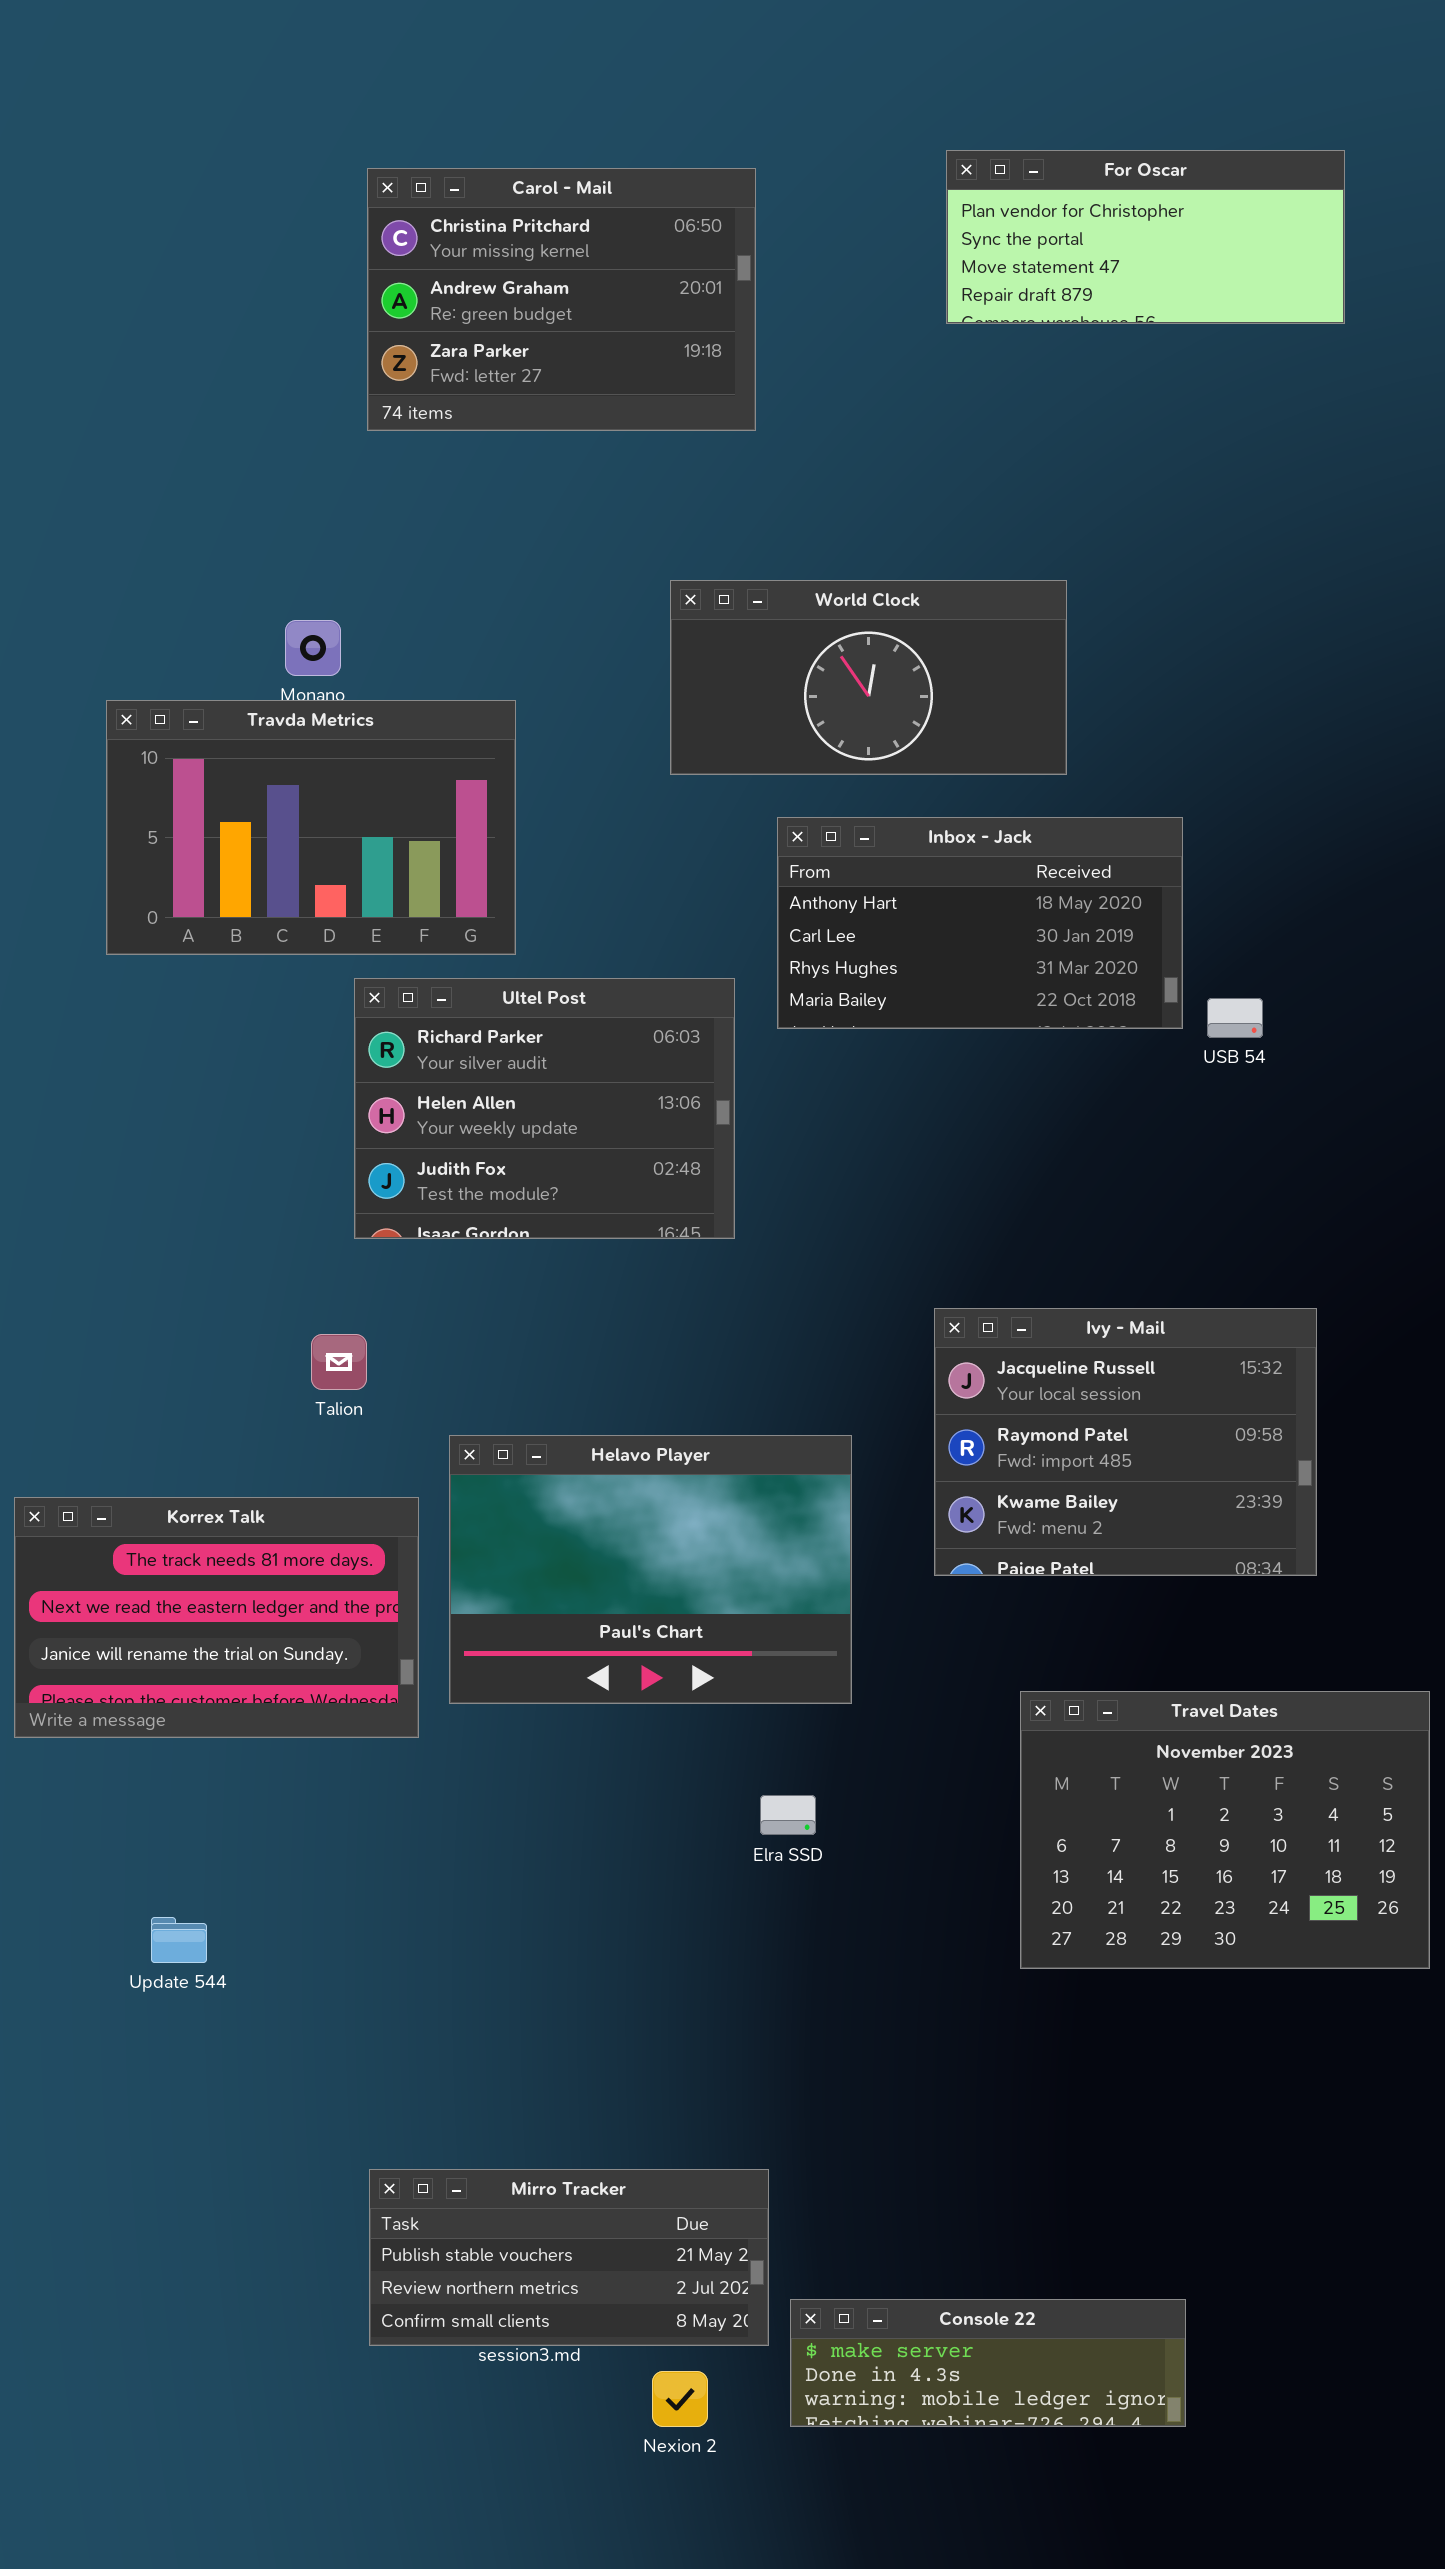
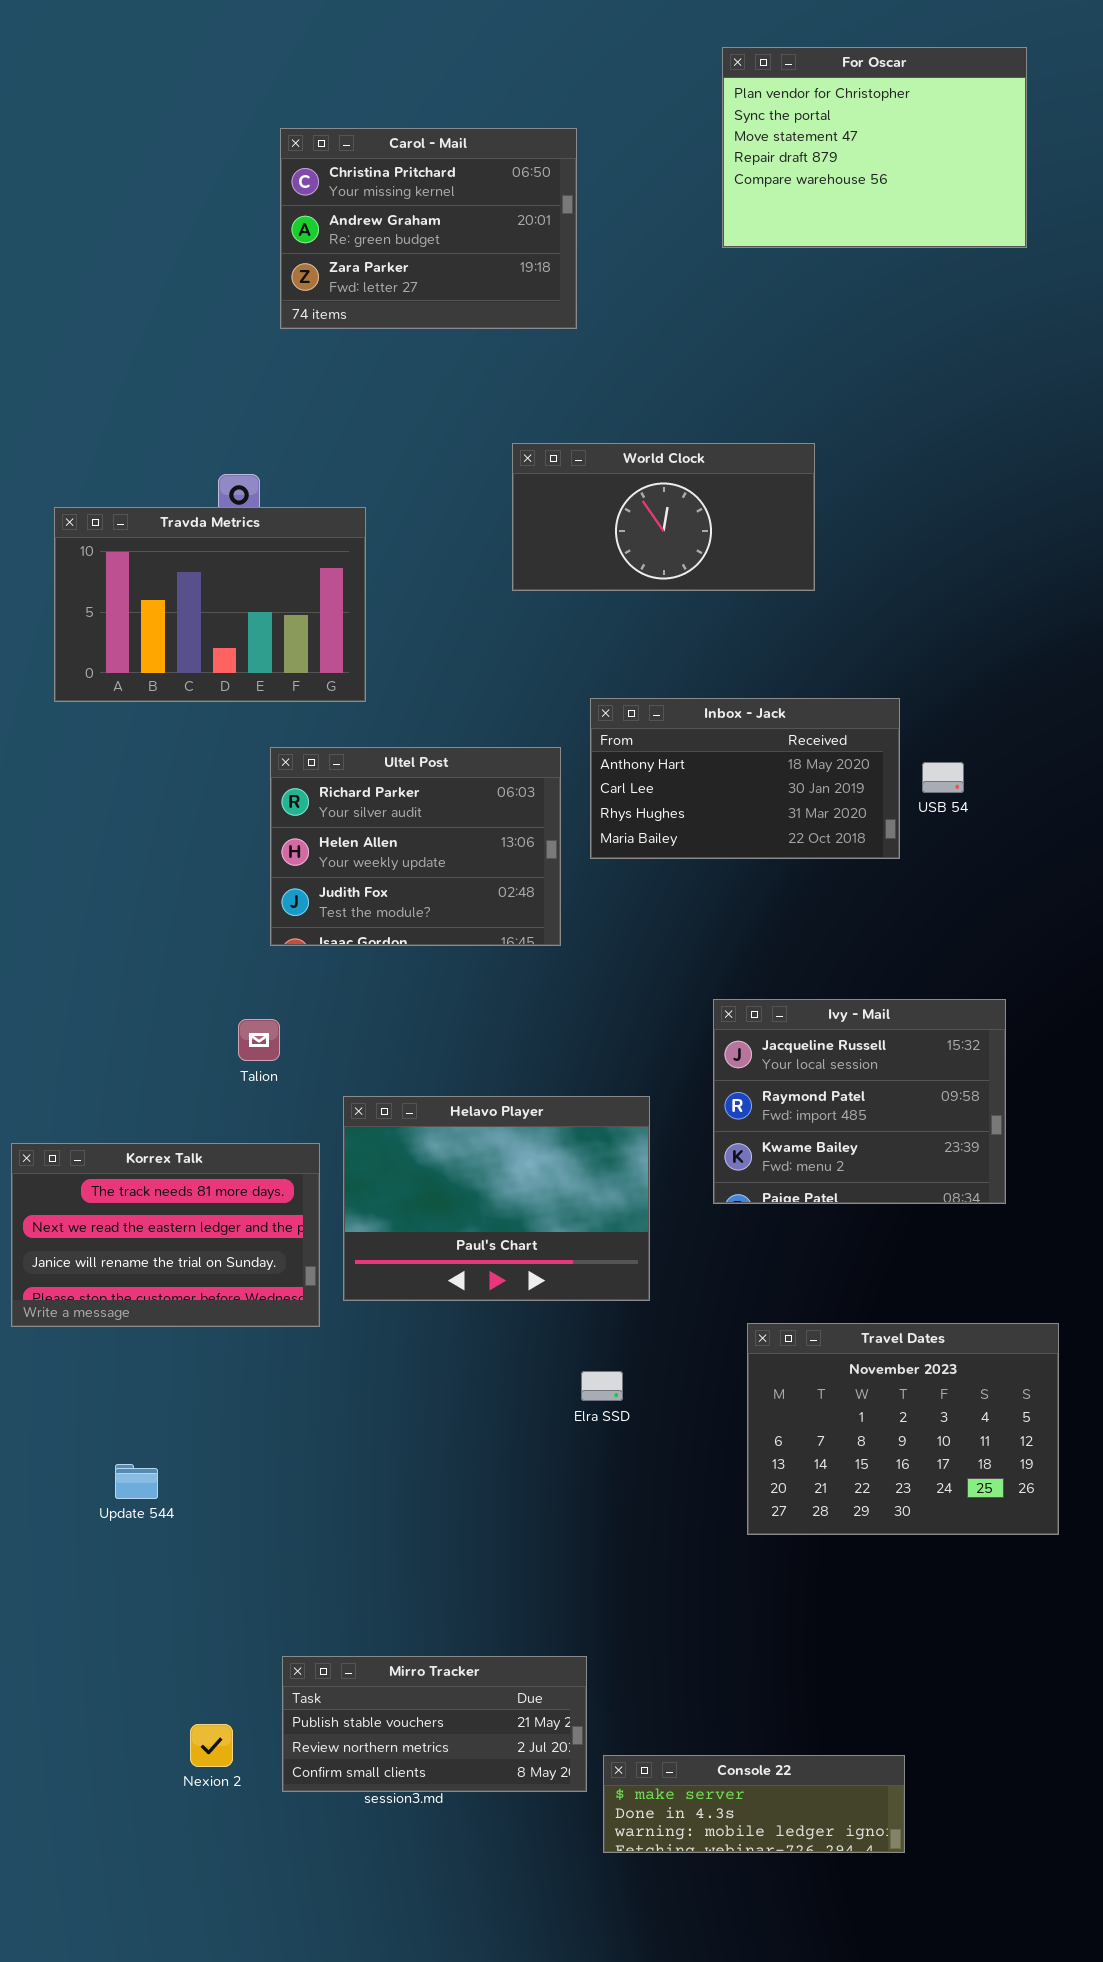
For Oscar: [946,150,1345,324] -> [722,47,1027,248], resized
Travda Metrics: [106,700,516,955] -> [54,507,366,702], moved
Inbox - Jack: [777,817,1183,1029] -> [590,698,900,859], moved
Travel Dates: [1020,1691,1430,1969] -> [747,1323,1059,1535], moved
Nexion 2: [652,2371,708,2427] -> [190,1724,233,1767], moved

